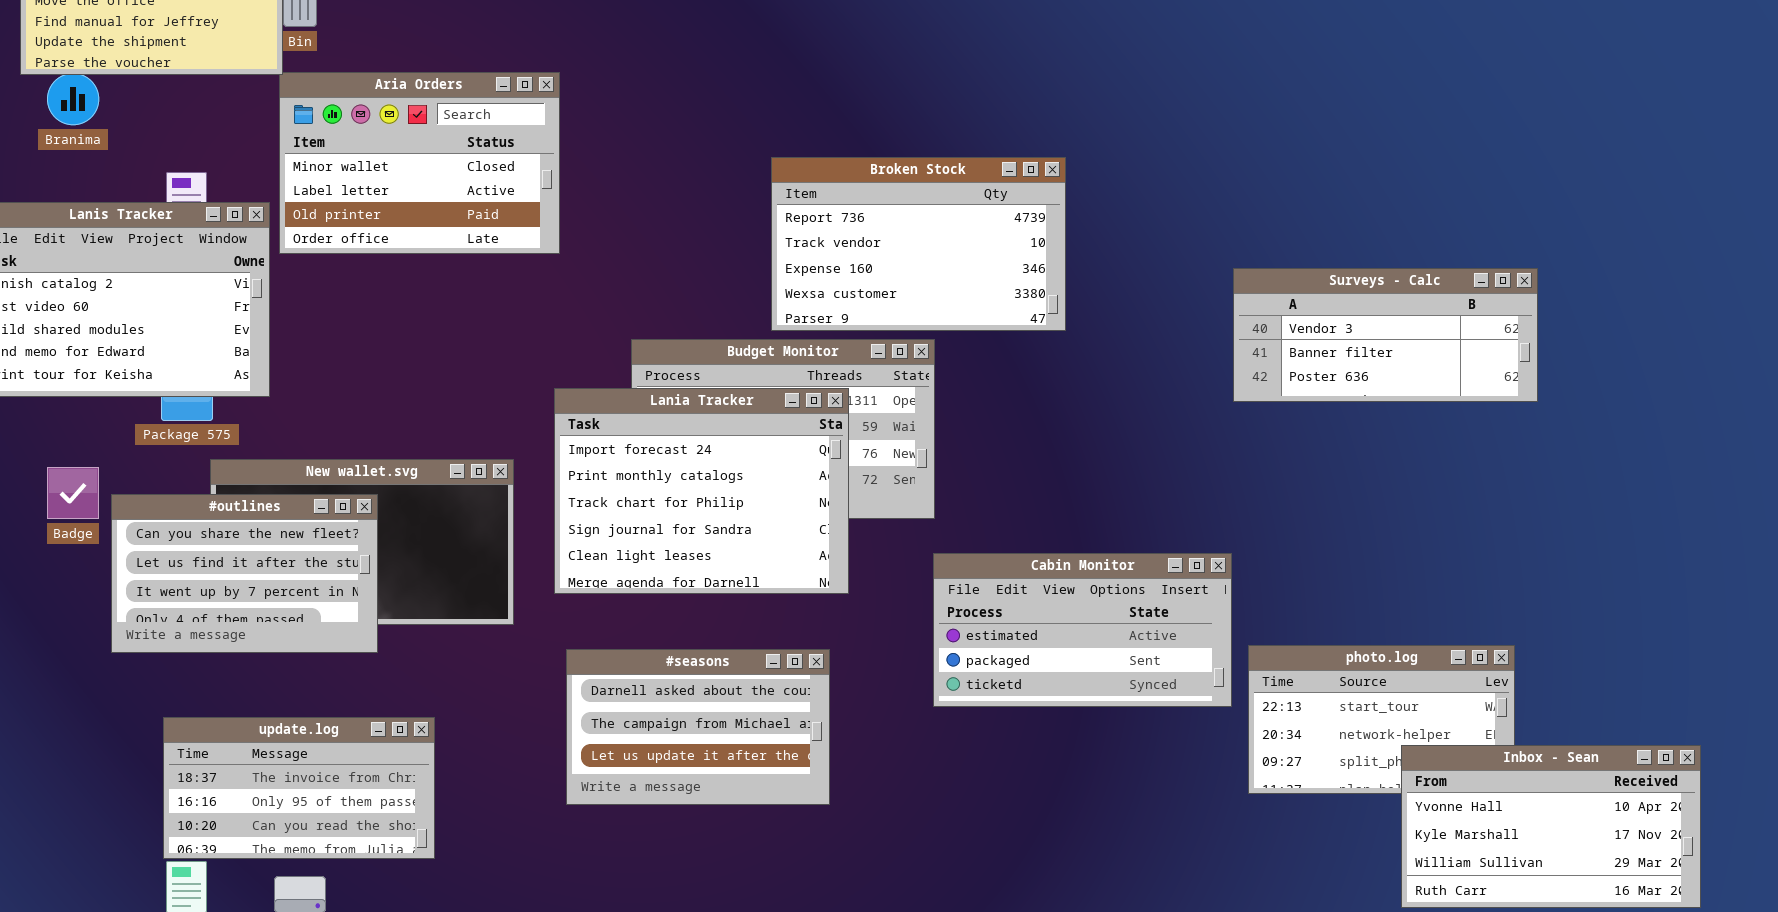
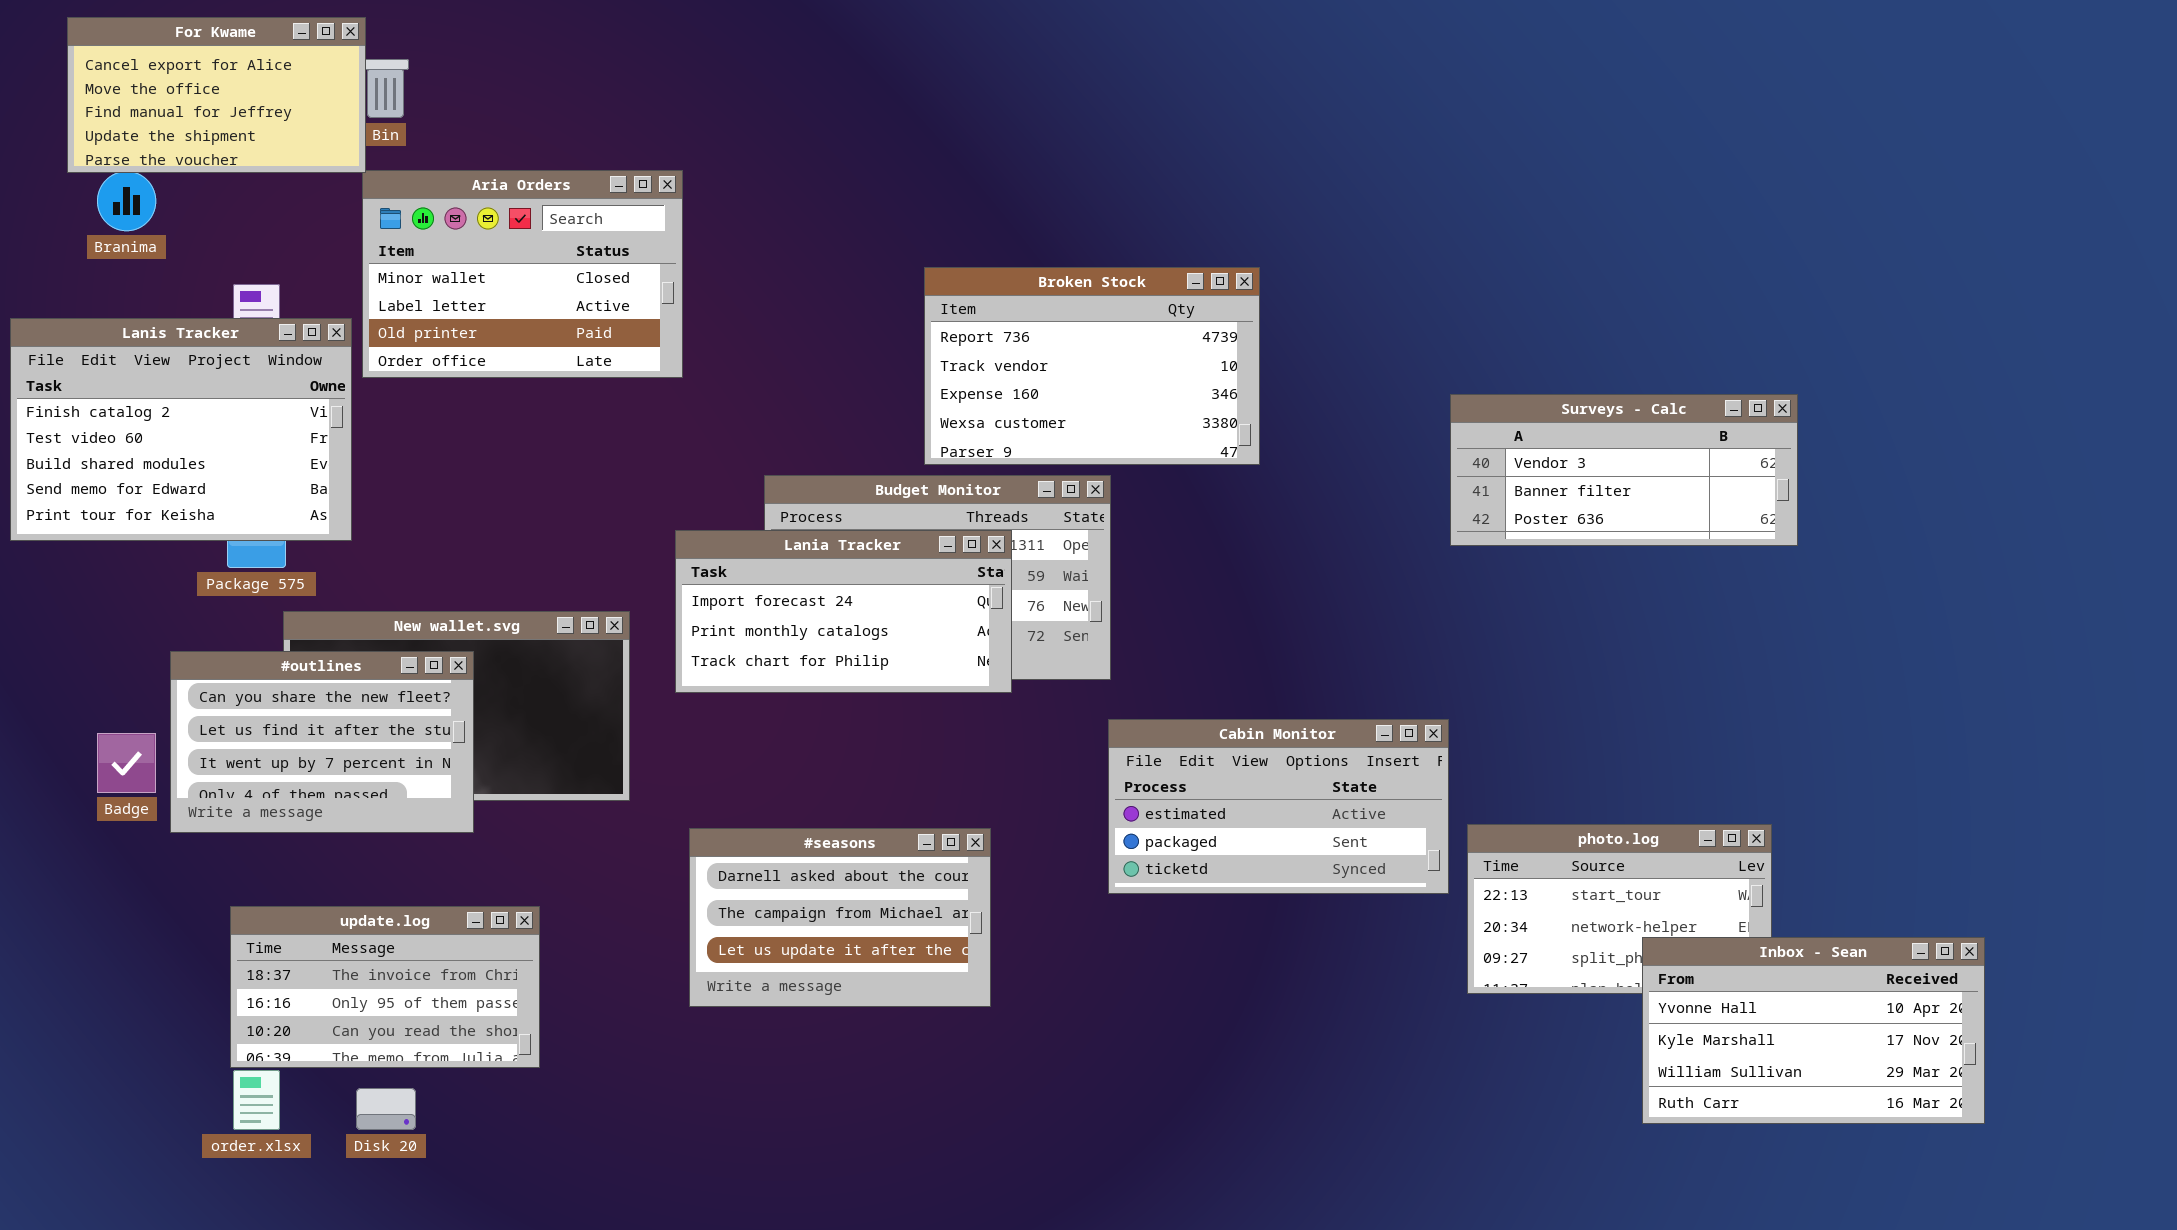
Lania Tracker: [554,388,849,594] -> [675,530,1012,693], resized
Badge: [47,467,99,519] -> [97,733,156,793], moved

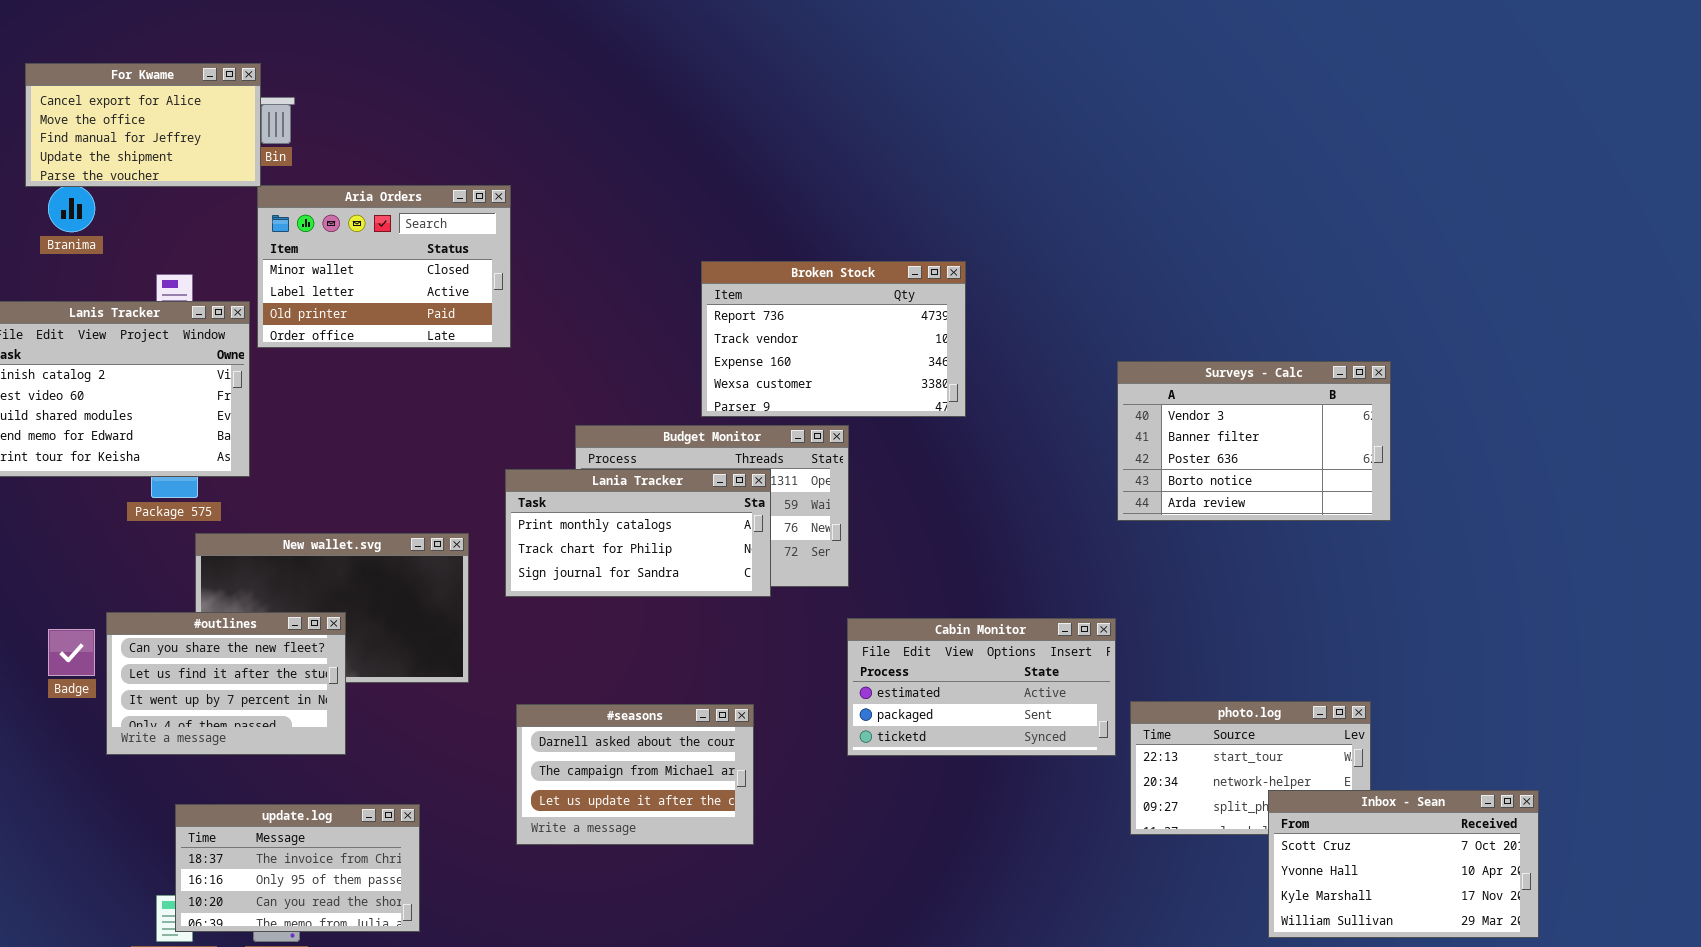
Surveys - Calc: [1450,394,1798,546] -> [1117,361,1391,521], resized
Lania Tracker: [675,530,1012,693] -> [505,469,771,597], scrolled down 1 row
#outlines: [170,651,474,833] -> [106,612,346,755], moved
update.log: [230,906,540,1068] -> [175,804,420,932], moved
Inbox - Sean: [1642,937,1985,1124] -> [1268,790,1539,938], scrolled up 1 row

